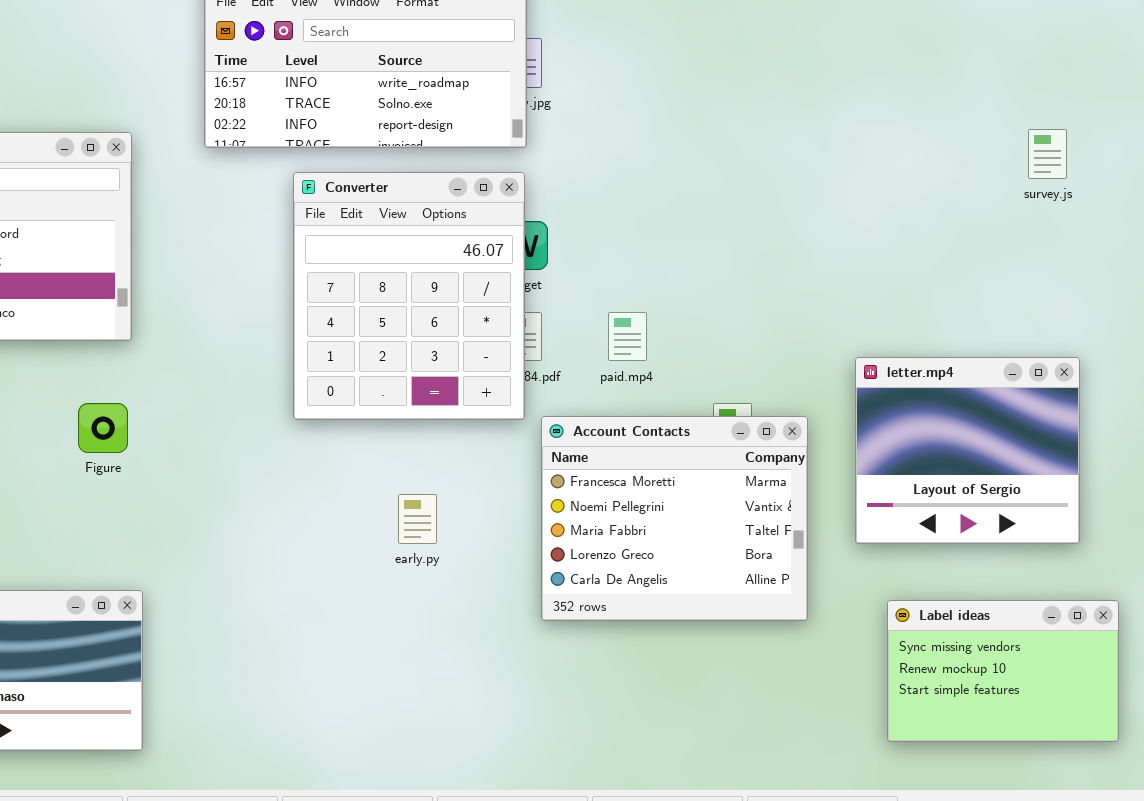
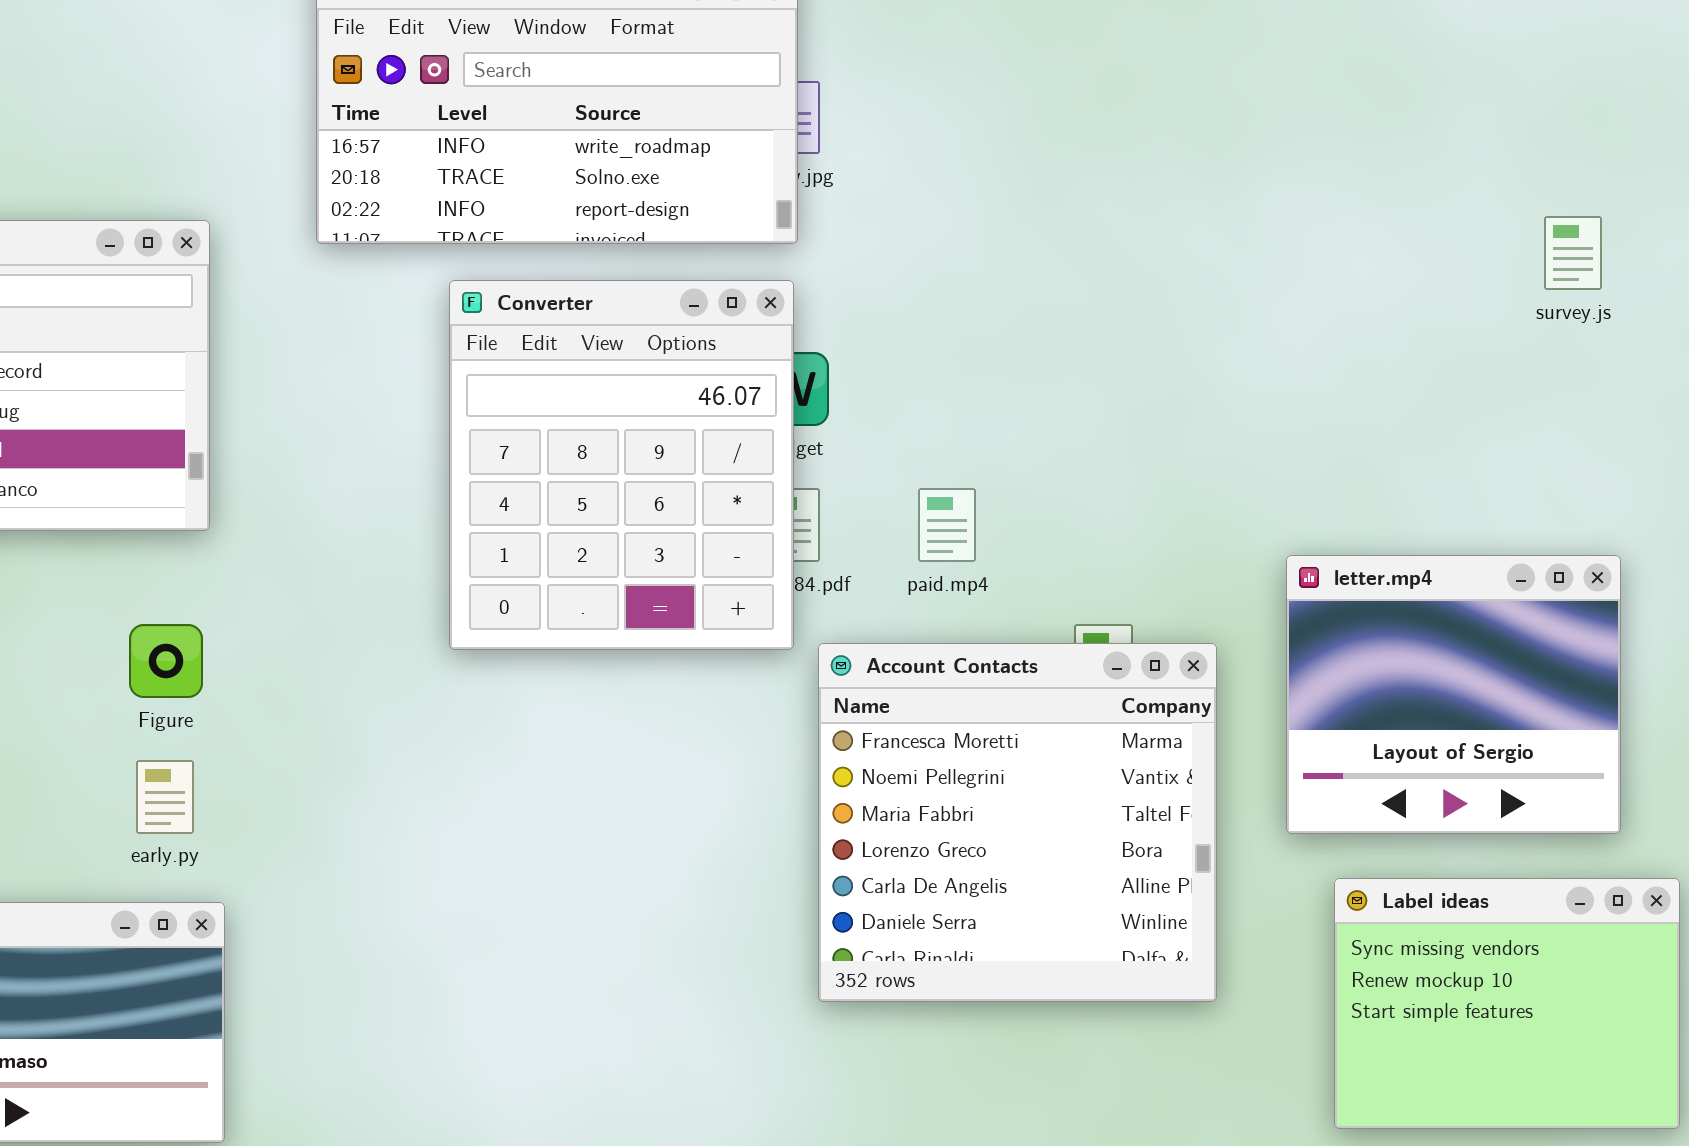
Account Contacts: [541,416,808,621] -> [818,643,1217,1002], resized
early.py: [398,494,437,544] -> [136,760,194,834], moved
Label ideas: [887,600,1119,742] -> [1334,878,1680,1129], resized

